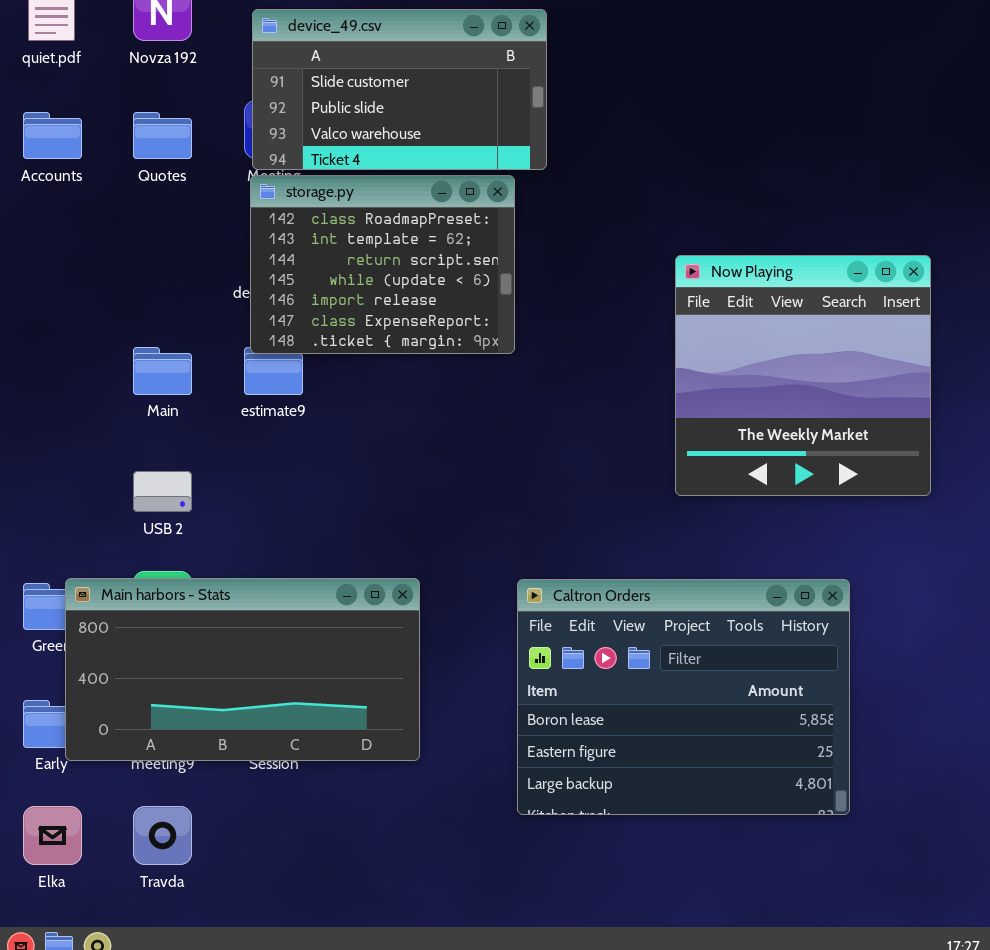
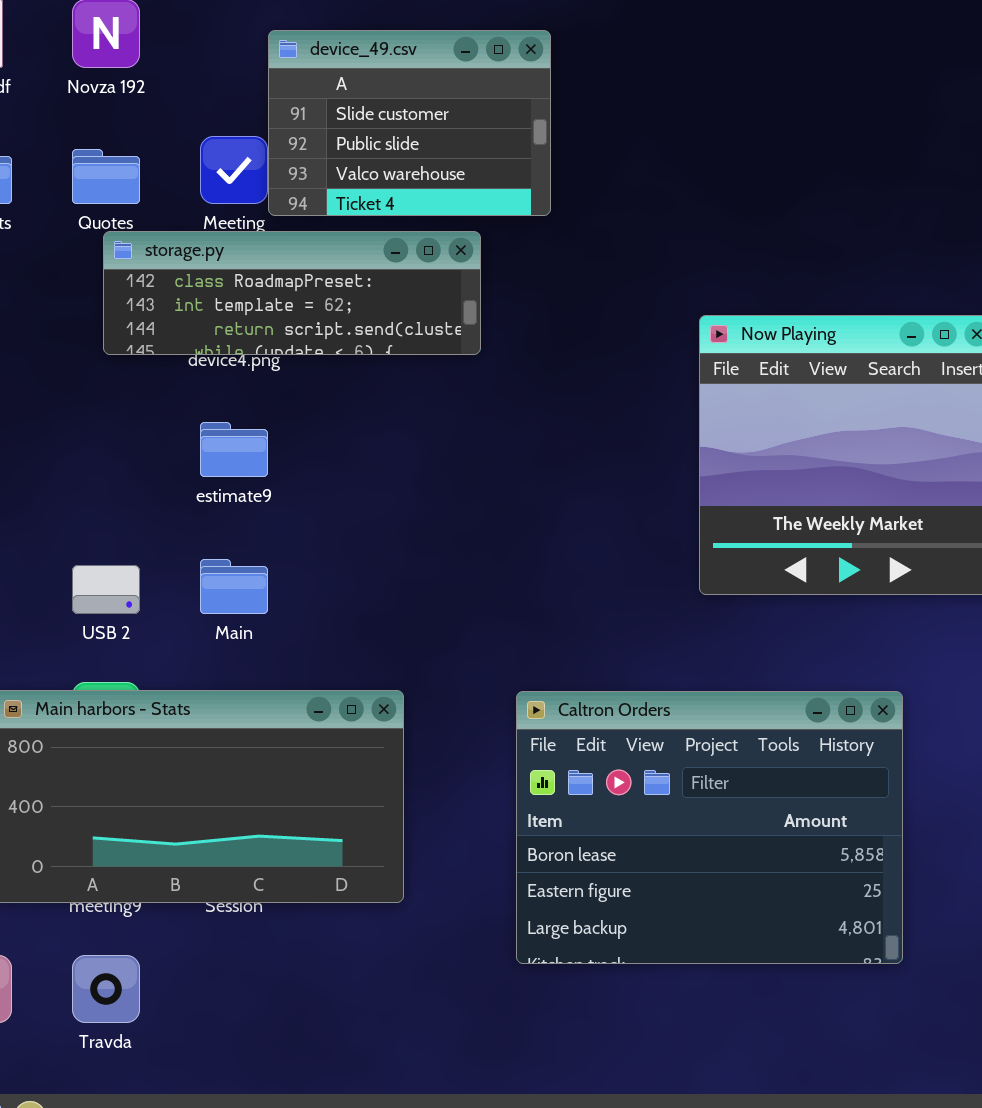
device_49.csv: [252,9,547,170] -> [268,30,551,216], resized
storage.py: [250,175,515,354] -> [103,231,481,355], moved, resized
Main: [133,347,192,395] -> [200,559,268,614], moved

